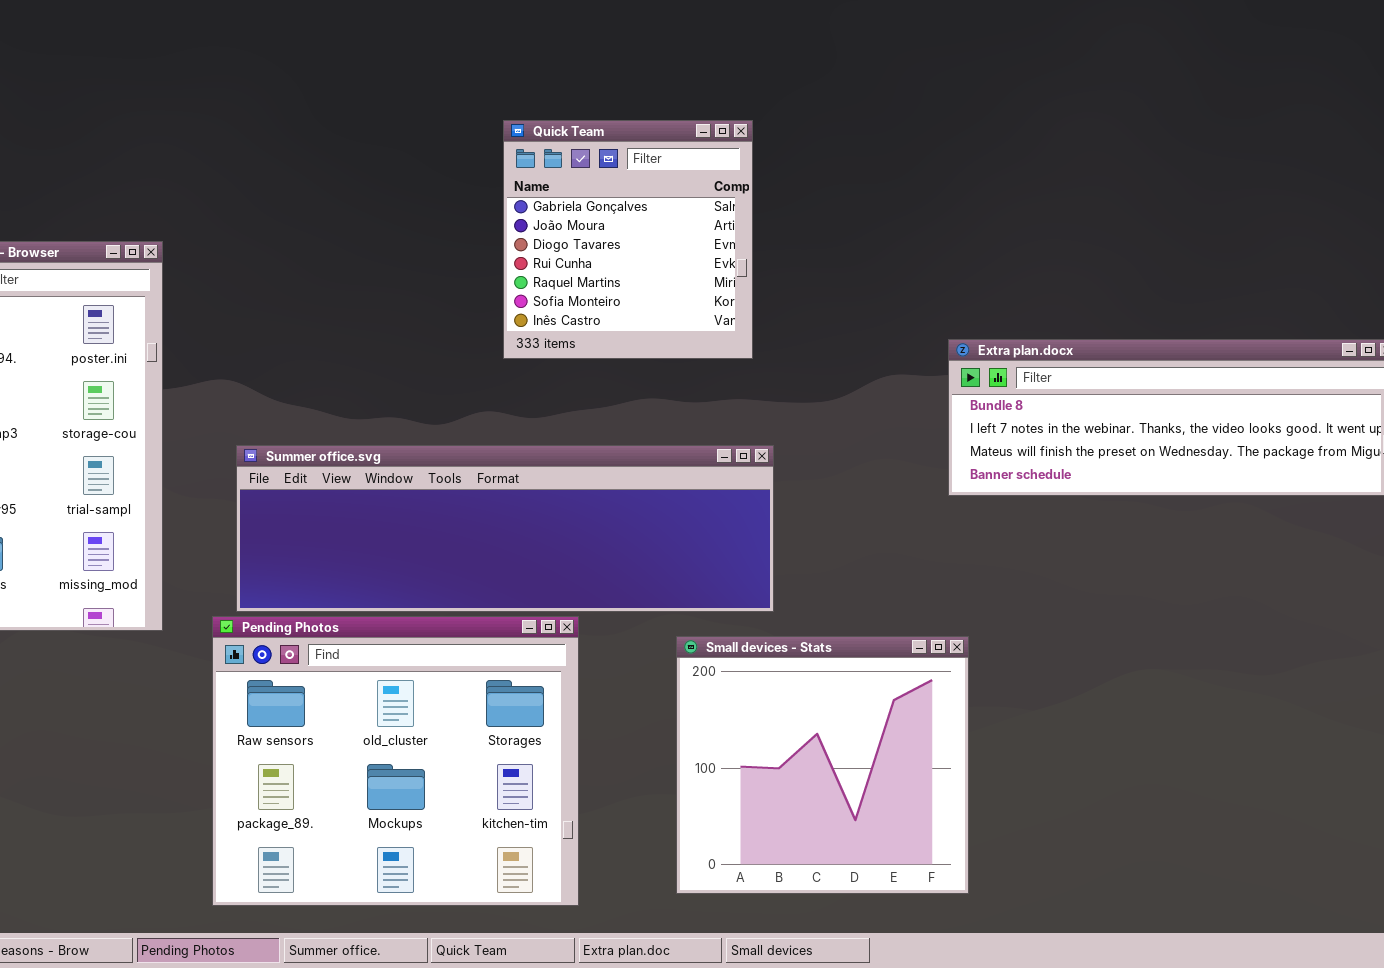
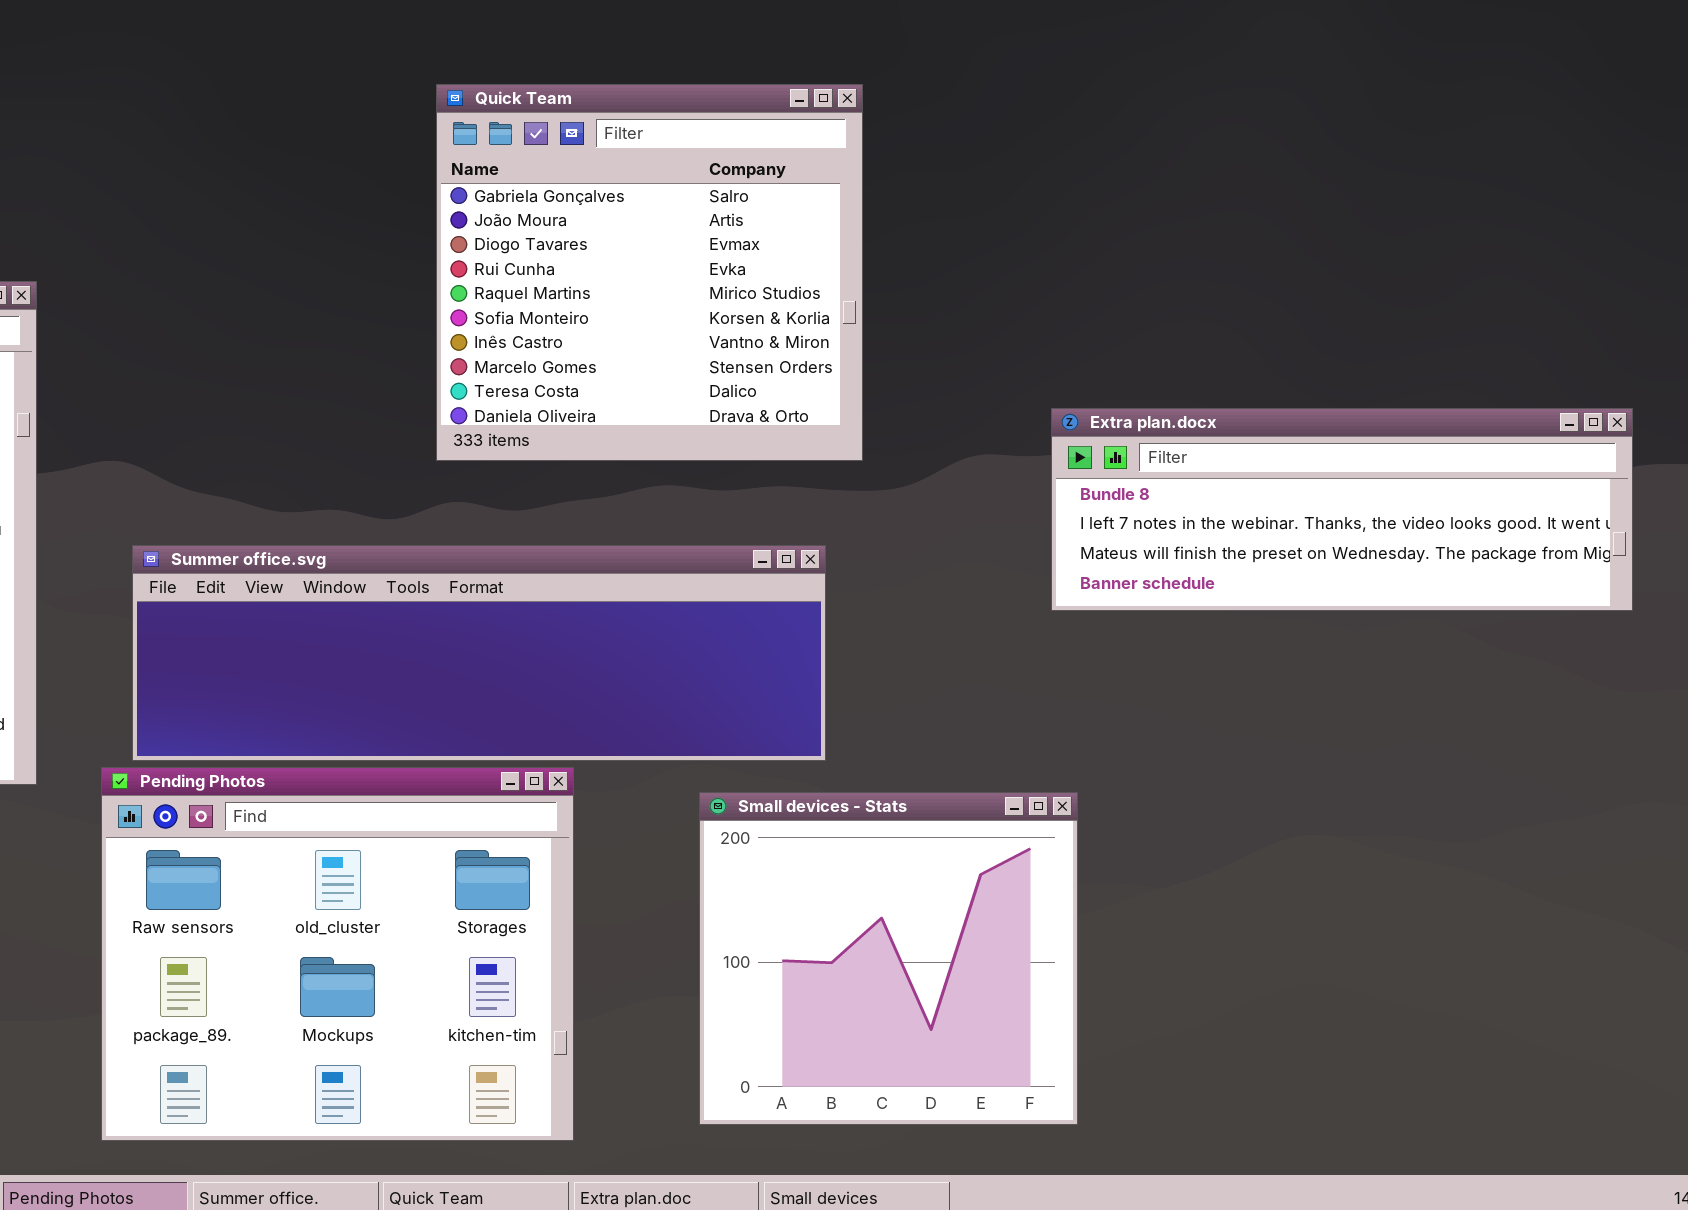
Quick Team: [503,120,753,359] -> [436,84,863,461], moved, resized

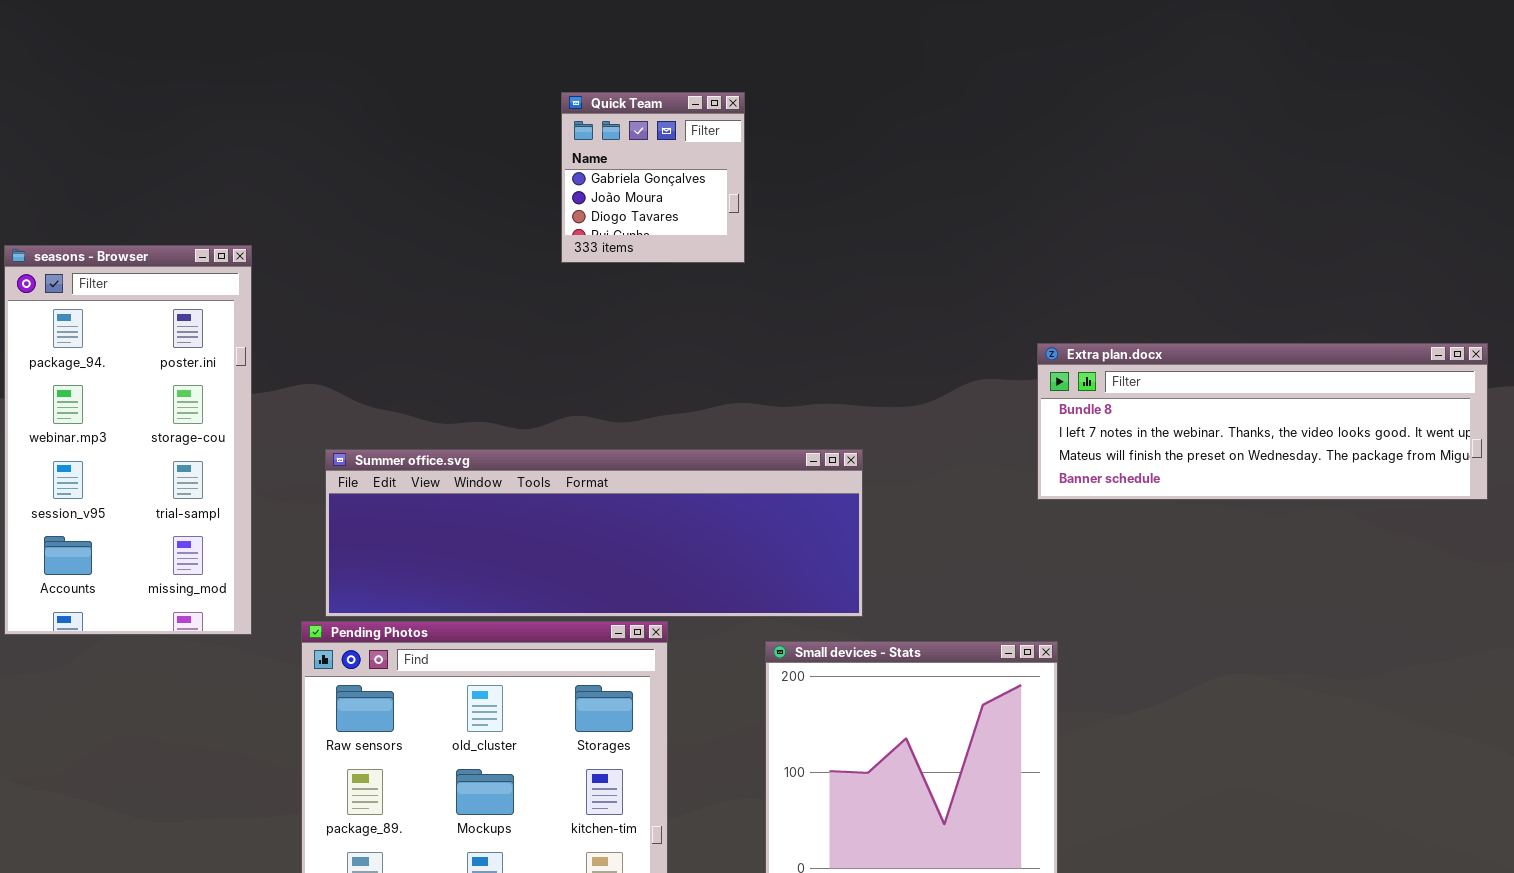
Quick Team: [436,84,863,461] -> [561,92,745,263], resized

